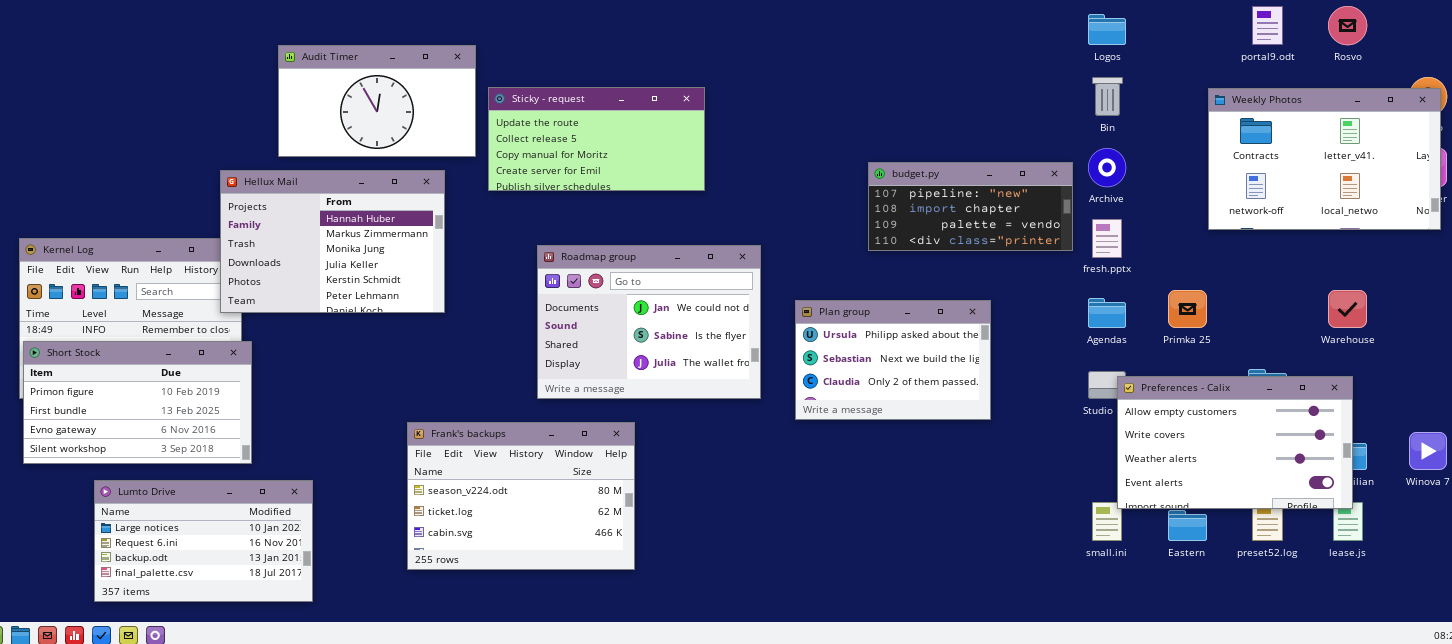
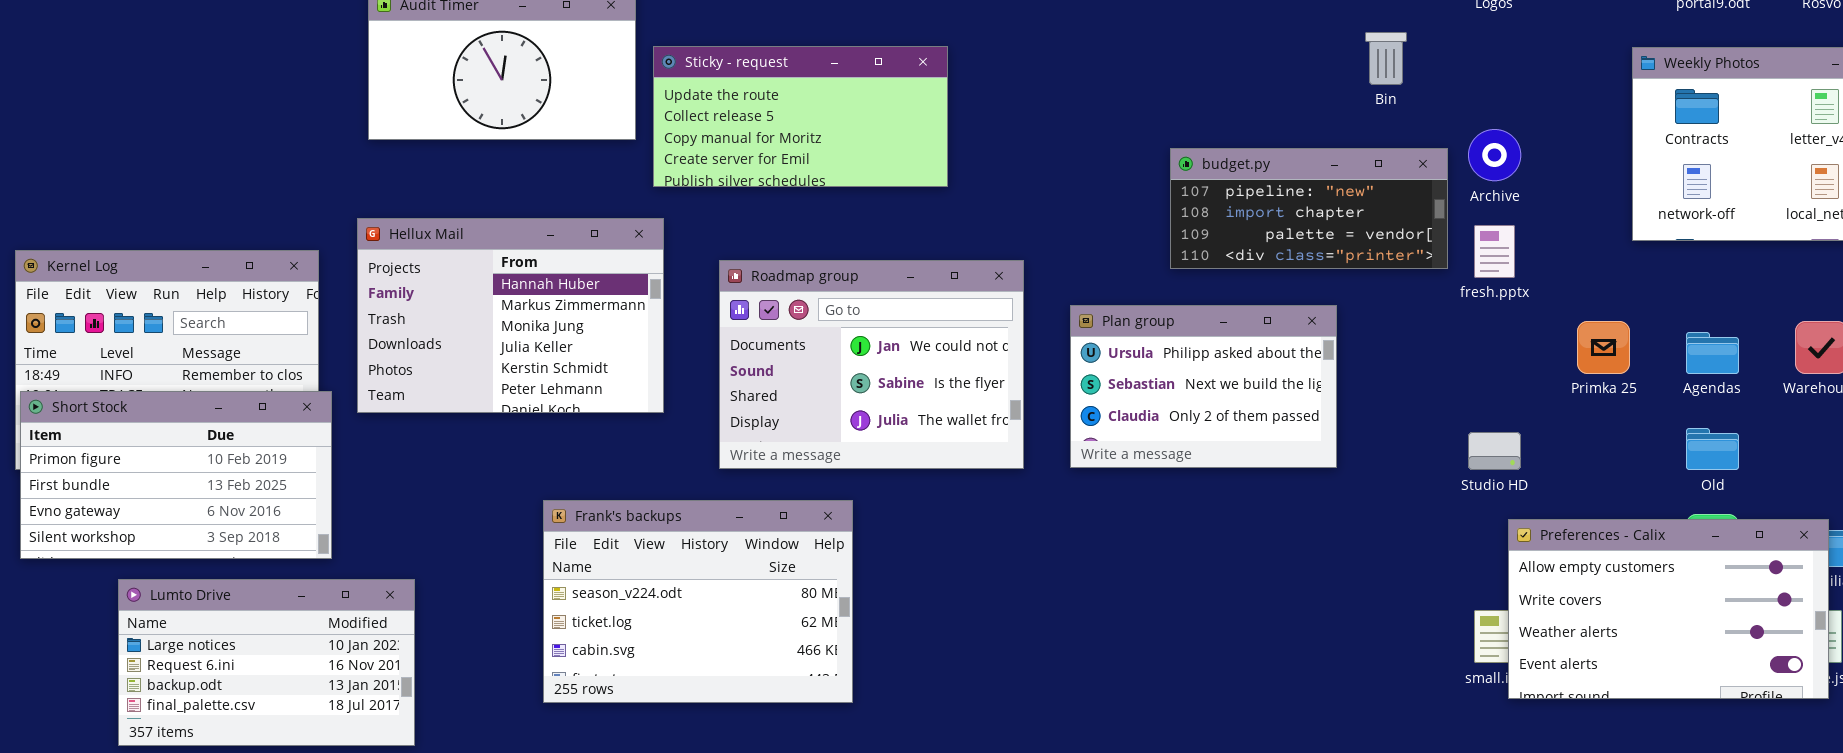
Bin: [1092,77,1123,116] -> [1365,32,1407,85], moved
Hellux Mail: [220,170,445,313] -> [357,218,664,413], moved
Agendas: [1088,298,1126,328] -> [1686,332,1739,374], moved
Plan group: [795,300,991,420] -> [1070,305,1337,468], moved
Preferences - Calix: [1117,376,1353,509] -> [1508,519,1829,699], moved

